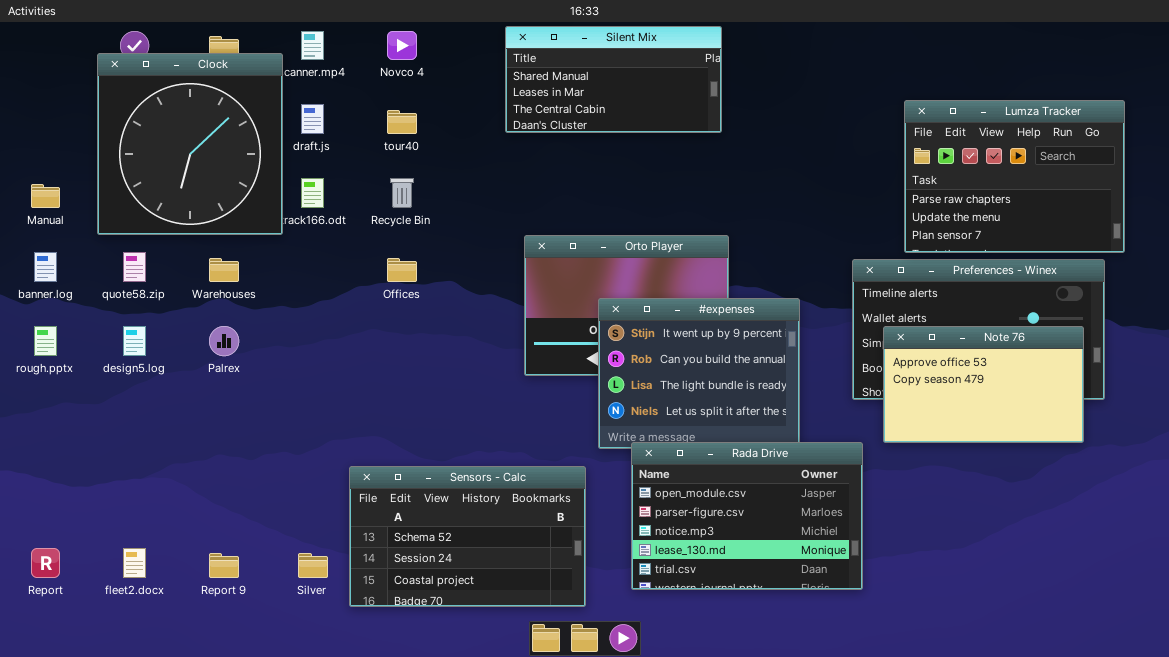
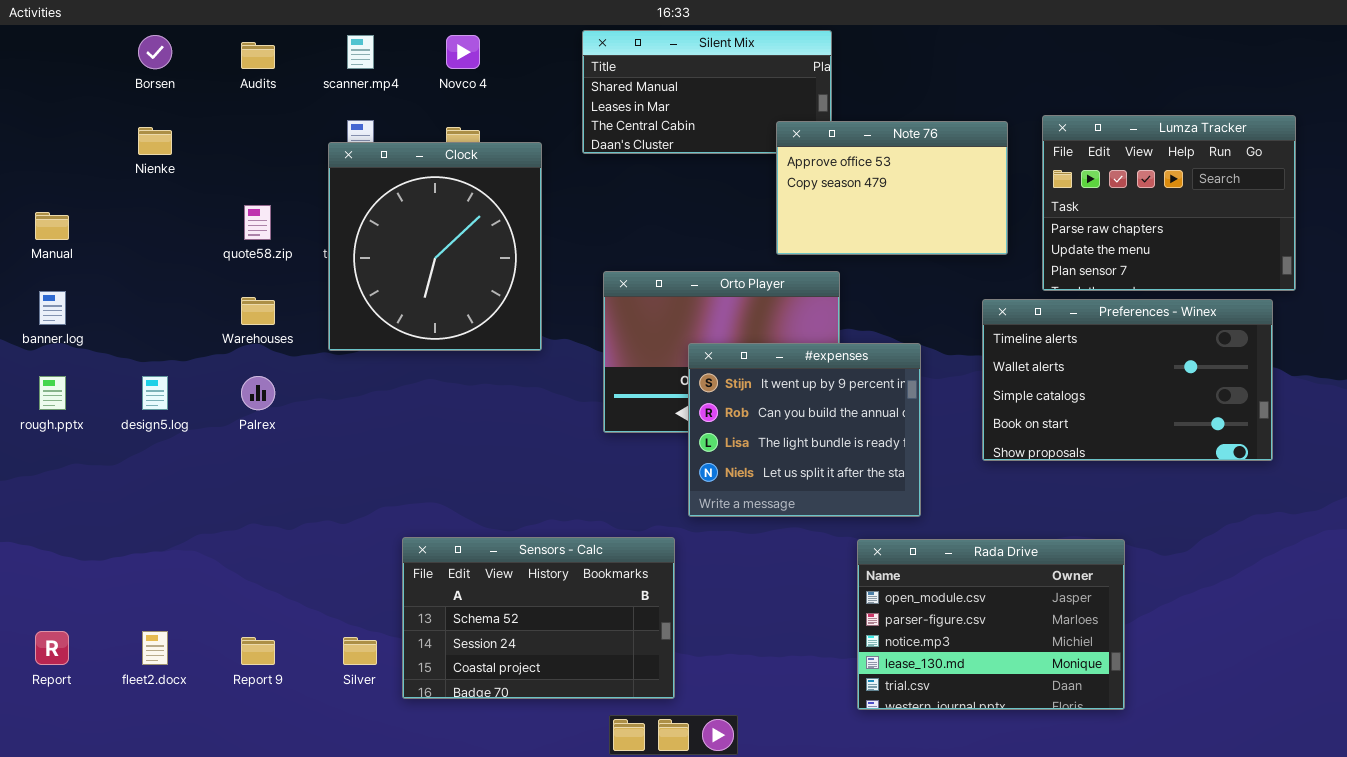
Clock: [97,53,283,235] -> [328,142,542,351], moved
quote58.zip: [123,252,146,282] -> [244,205,271,240], moved
Note 76: [883,326,1084,443] -> [776,121,1008,255], moved
Rada Drive: [631,442,863,590] -> [857,539,1125,710], moved

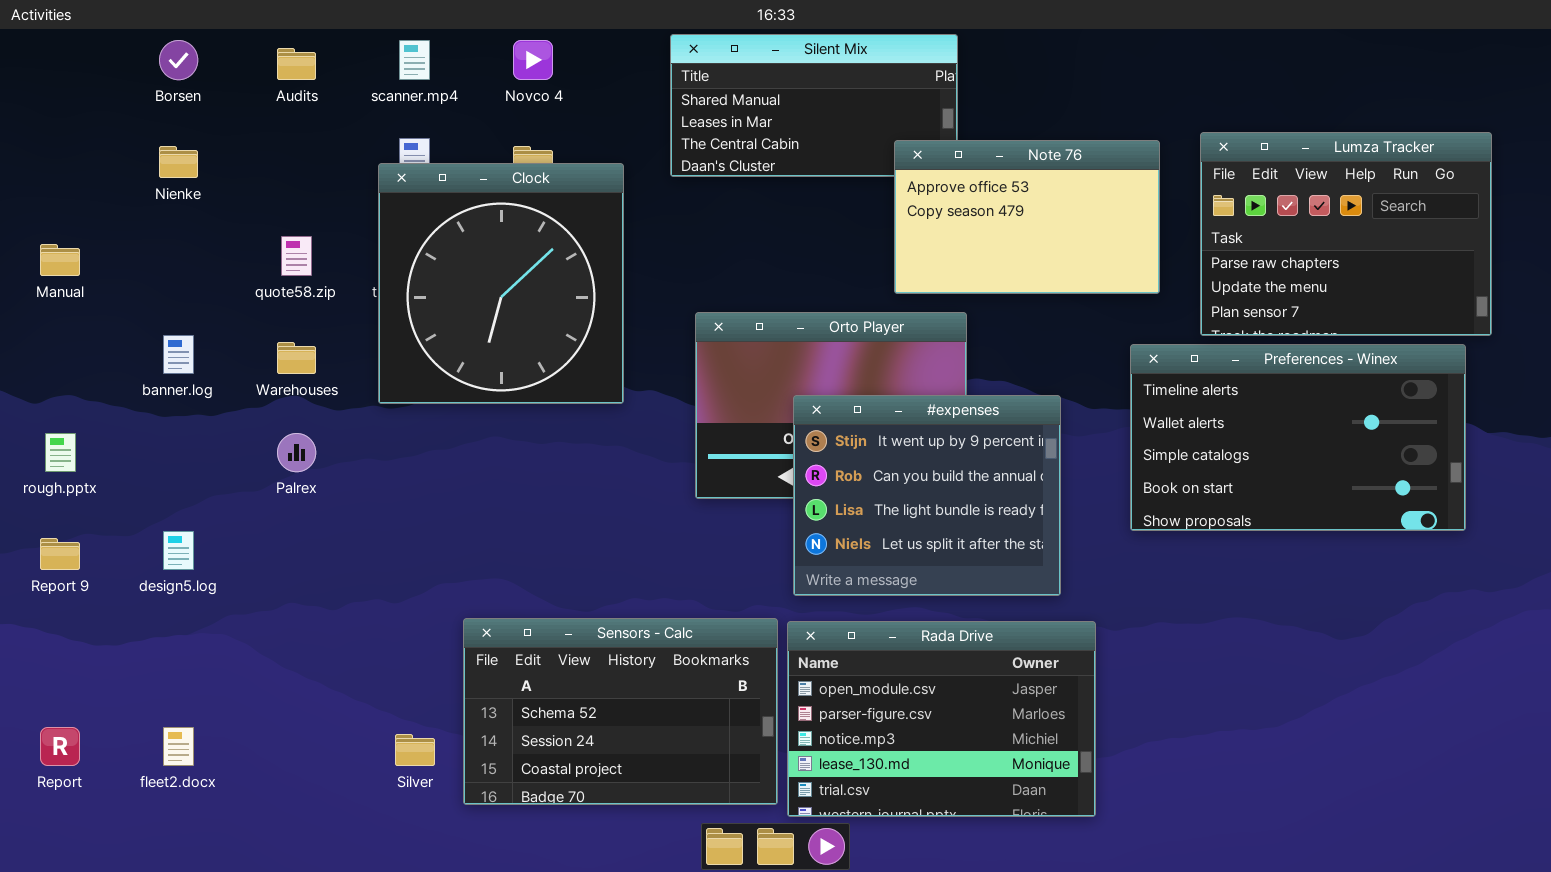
banner.log: [39,291,66,325] -> [163,335,194,374], moved
design5.log: [142,376,168,410] -> [163,531,194,570], moved
Rada Drive: [857,539,1125,710] -> [787,621,1096,817], moved
Report 9: [241,637,275,665] -> [40,538,80,570], moved

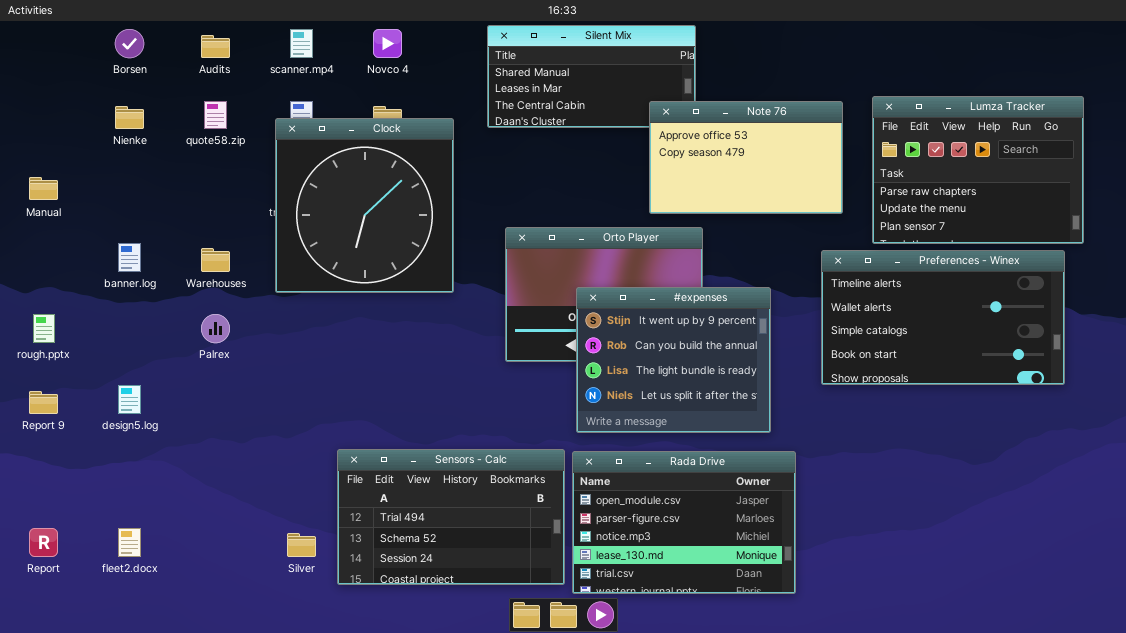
quote58.zip: [281,236,312,276] -> [204,101,227,129], moved
Sensors - Calc: [463,618,778,805] -> [337,449,565,585], scrolled up 1 row

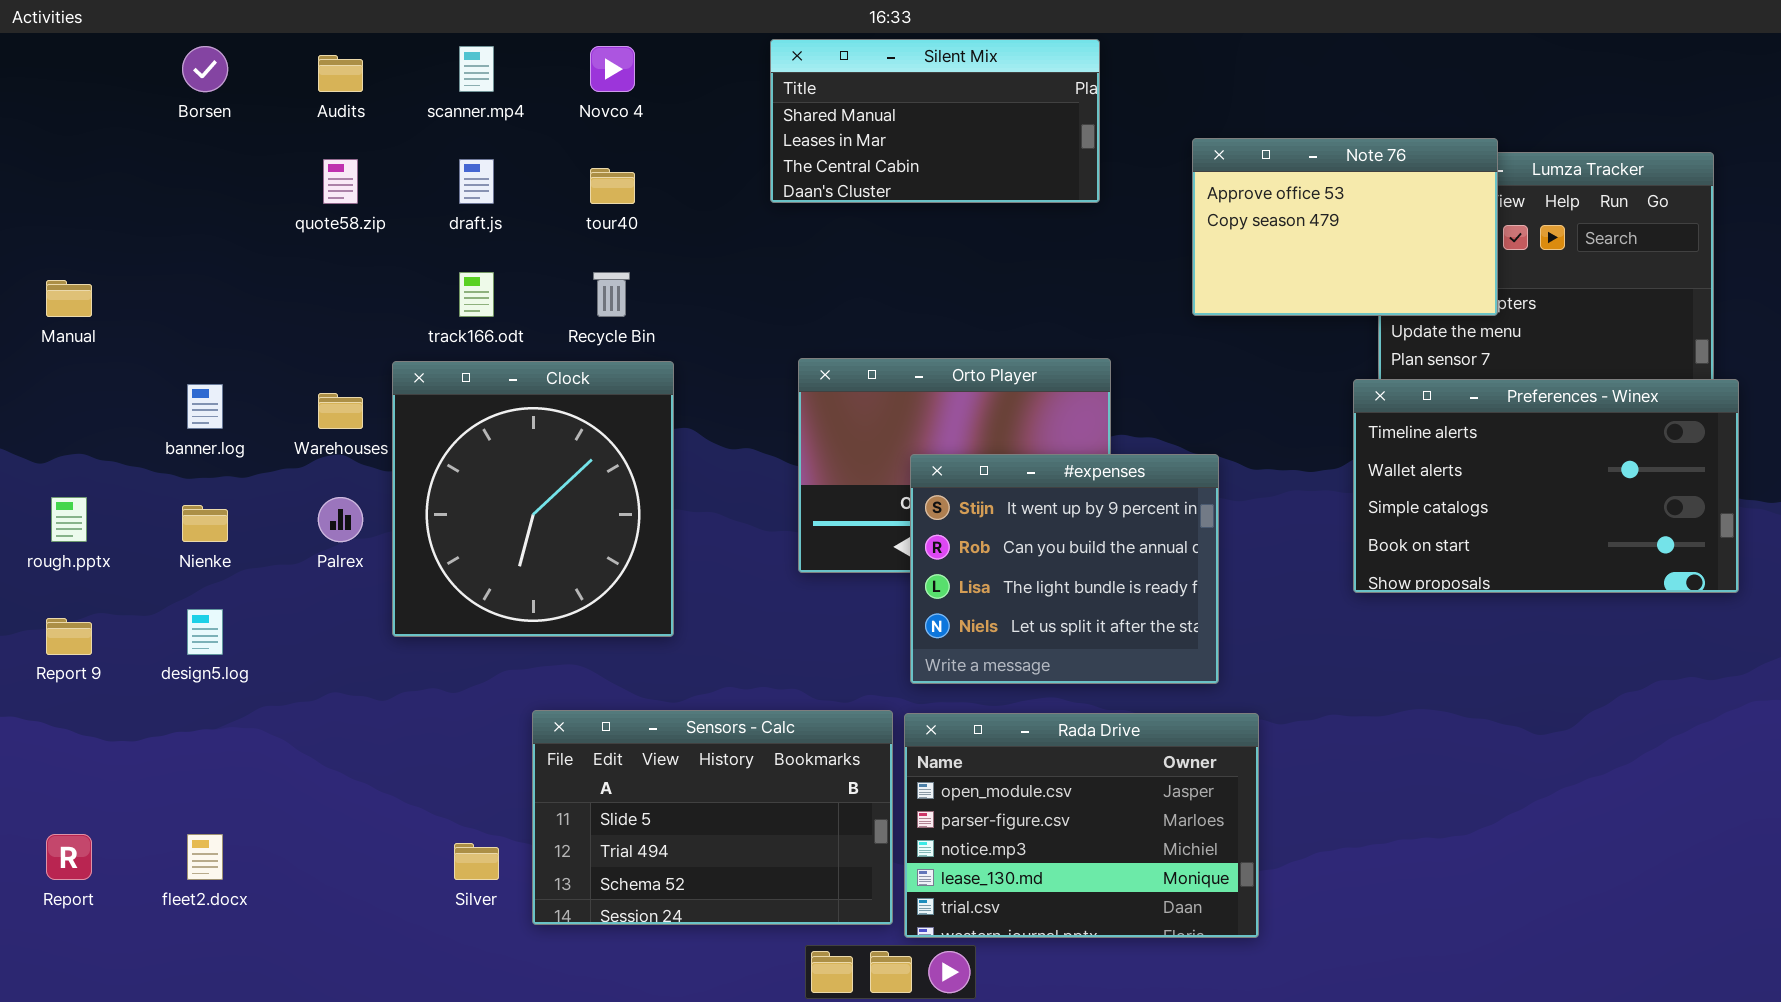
Note 76: [649,101,843,214] -> [1192,138,1498,316], moved
Nienke: [115,106,144,129] -> [182,505,228,542], moved
Clock: [275,118,454,293] -> [392,361,674,637], moved
Preferences - Winex: [821,250,1065,385] -> [1353,379,1739,593], moved
Sensors - Calc: [337,449,565,585] -> [532,710,893,925], scrolled up 1 row

